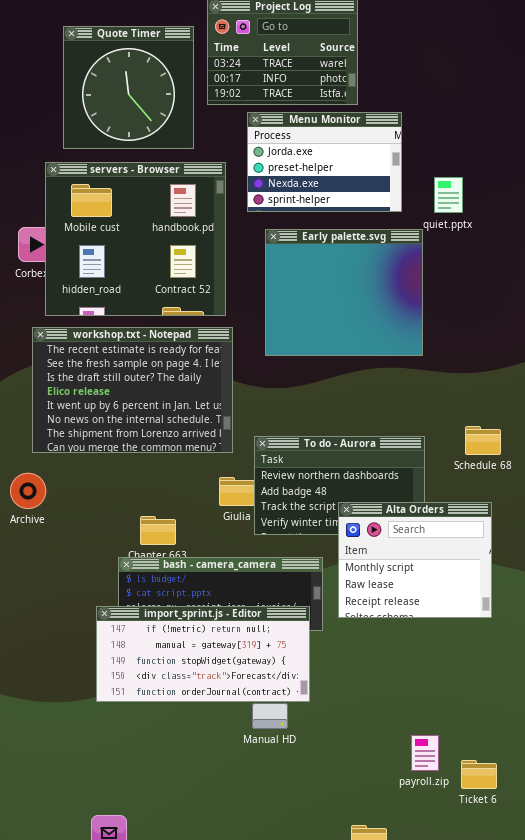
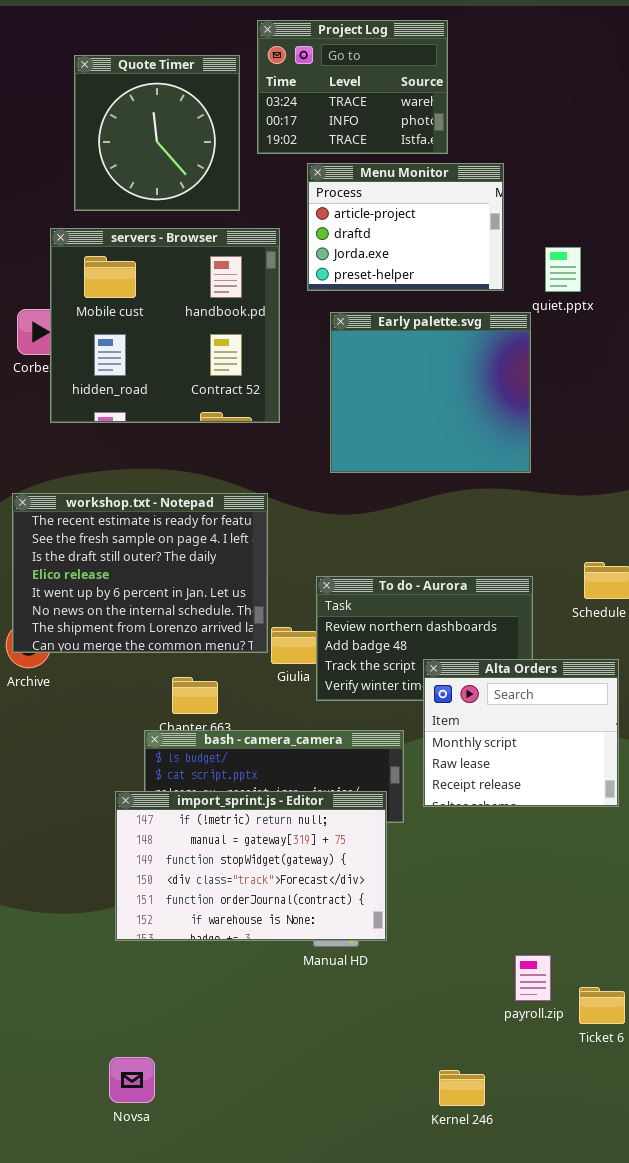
Menu Monitor: [247,112,402,212] -> [307,163,504,291], scrolled up 2 rows
workshop.txt - Notepad: [32,327,233,453] -> [12,493,268,653], moved
import_sprint.js - Editor: [96,606,310,702] -> [115,791,387,941], resized

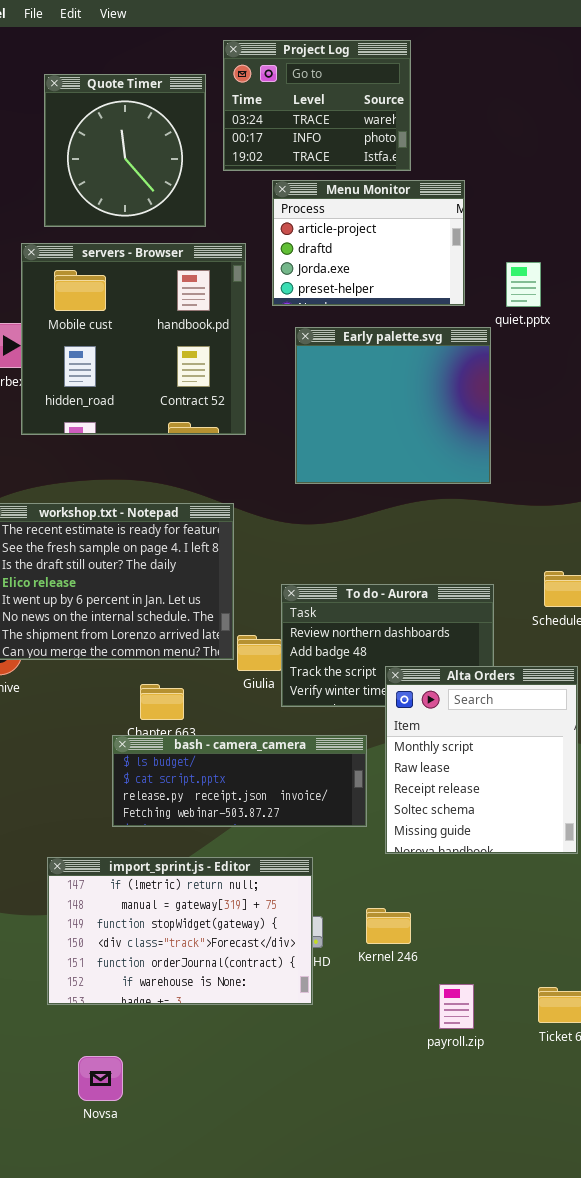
Alta Orders: [423,659,619,807] -> [385,666,578,854], resized
import_sprint.js - Editor: [115,791,387,941] -> [47,857,313,1005], moved
payroll.zip: [515,955,551,1001] -> [439,984,474,1029], moved
Kernel 246: [439,1070,485,1106] -> [366,908,411,944], moved

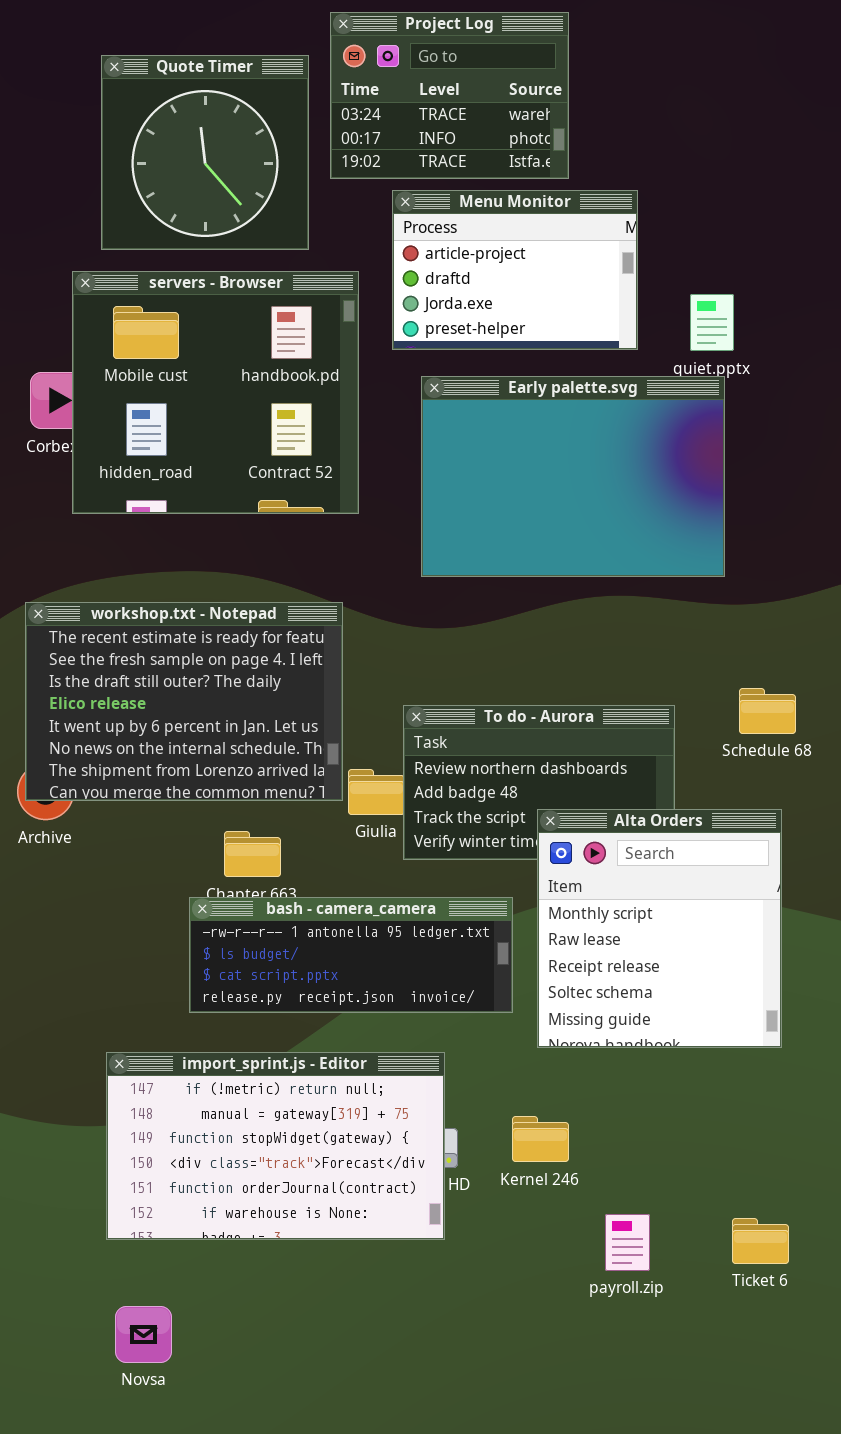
Early palette.svg: [295,327,491,484] -> [421,376,725,577], resized
bash - camera_camera: [112,735,367,827] -> [189,897,513,1013], scrolled up 1 row
Novsa: [78,1056,123,1101] -> [115,1306,172,1363], moved

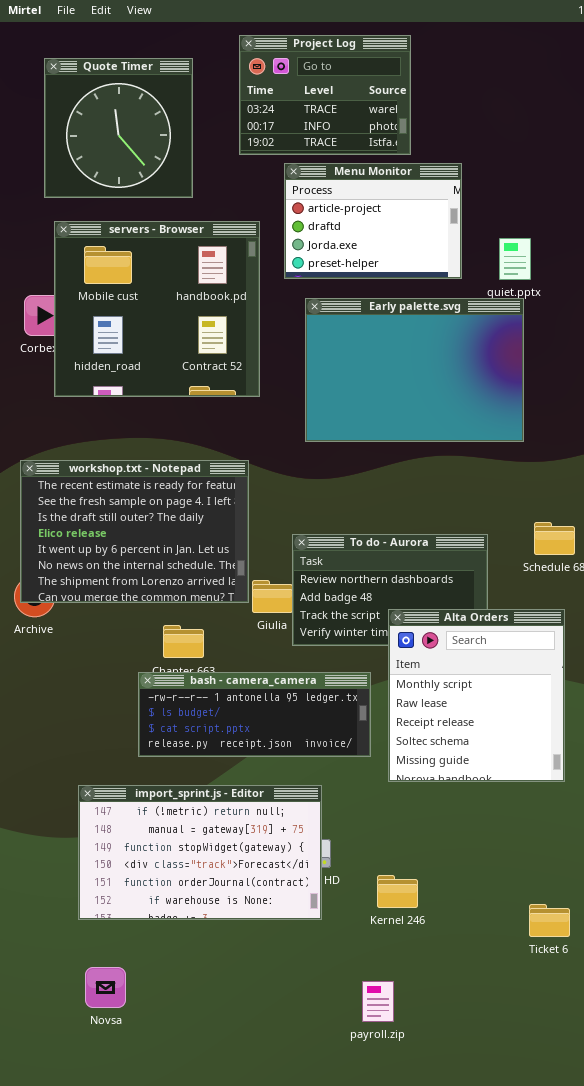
Quote Timer: [101,55,309,250] -> [44,58,193,198], moved
Kernel 246: [512,1116,569,1162] -> [377,875,418,908], moved
payroll.zip: [605,1214,650,1271] -> [362,981,394,1022], moved

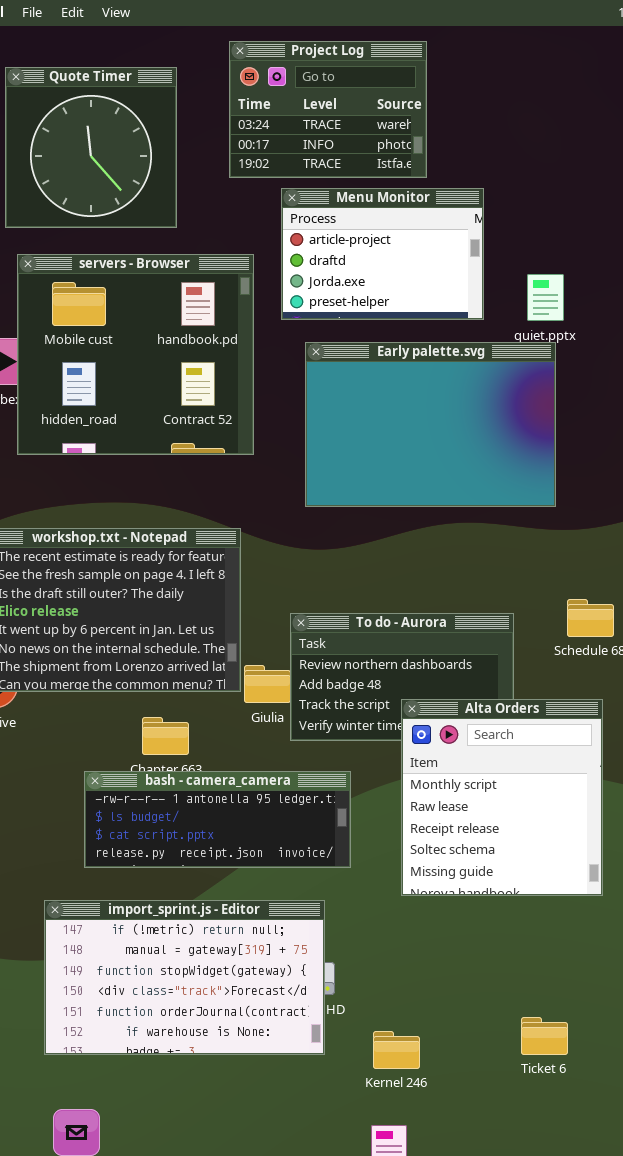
bash - camera_camera: [138,672,371,757] -> [84,771,351,868], moved
Kernel 246: [377,875,418,908] -> [373,1031,420,1069], moved
Ticket 6: [529,904,570,937] -> [521,1017,568,1055], moved

